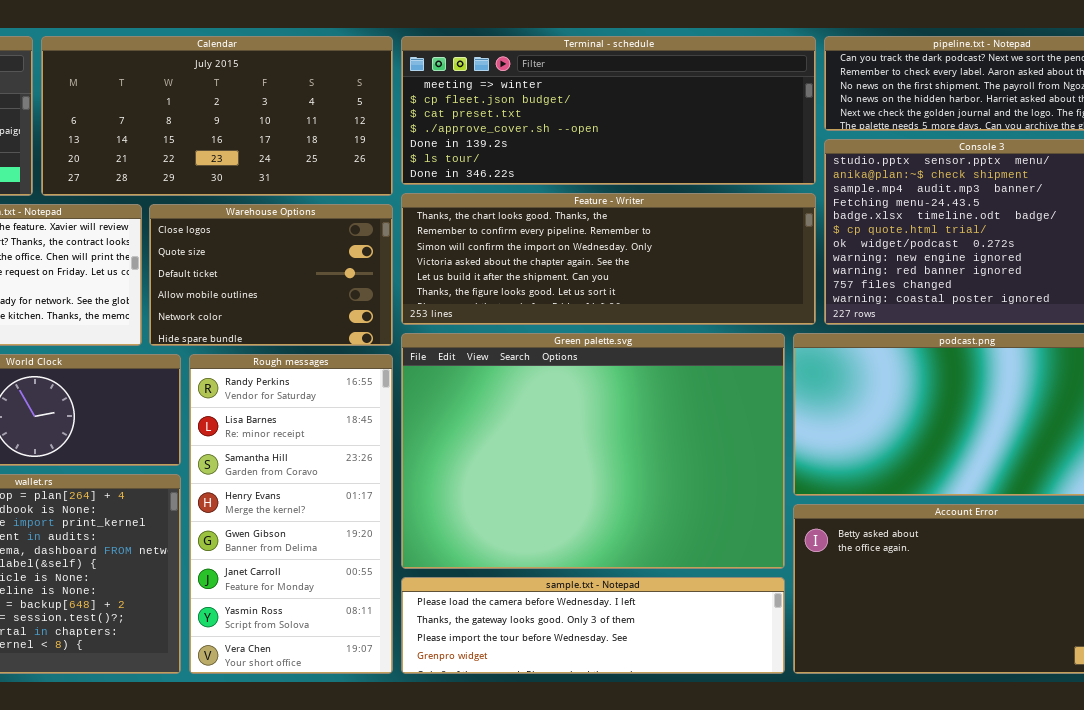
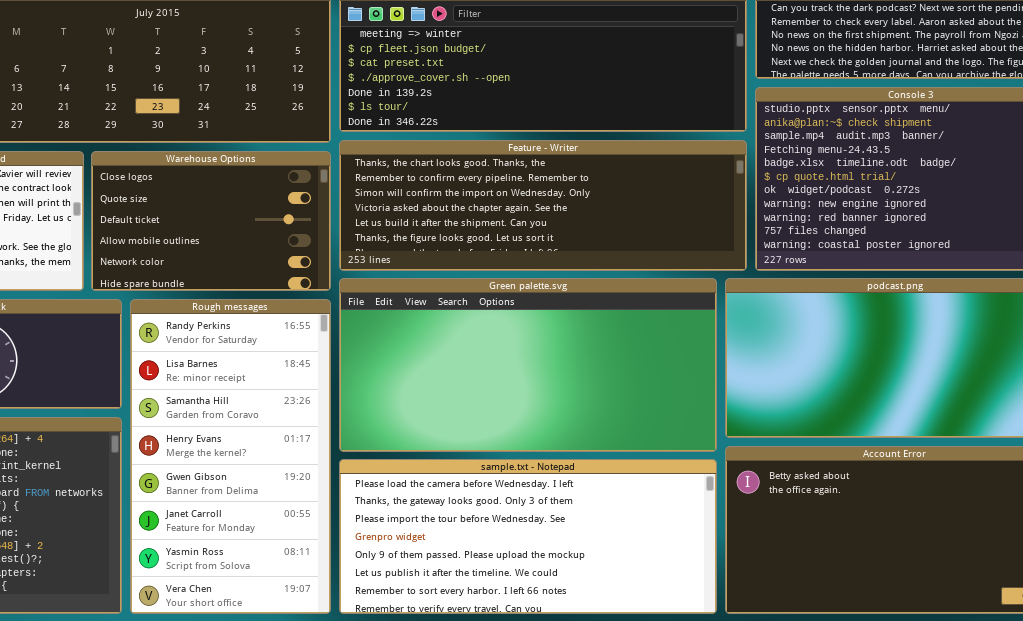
Green palette.svg: [401,333,785,569] -> [339,278,717,452], resized
sample.txt - Notepad: [401,577,785,674] -> [339,459,717,614], resized

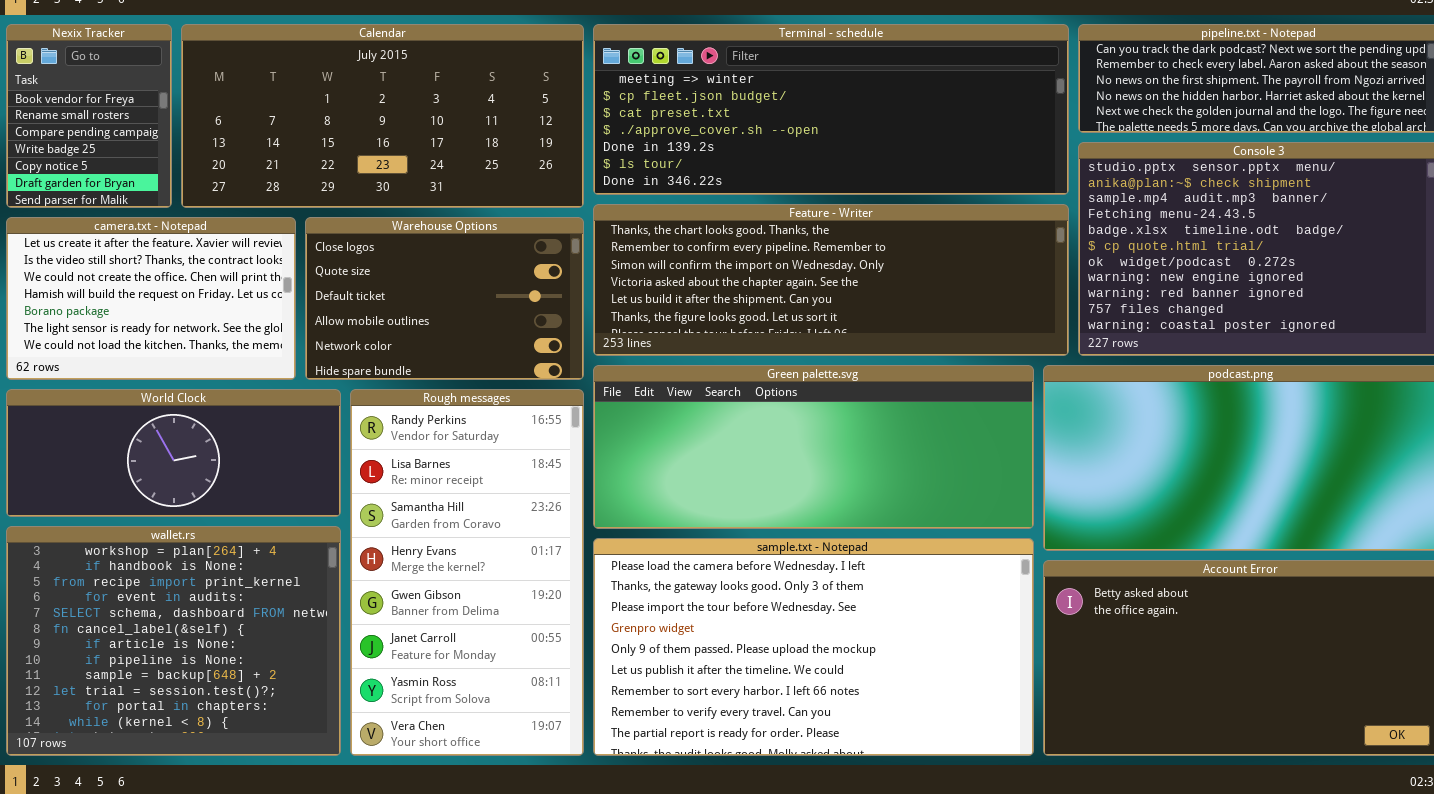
Green palette.svg: [339,278,717,452] -> [593,365,1034,529], resized
sample.txt - Notepad: [339,459,717,614] -> [593,538,1034,756], resized

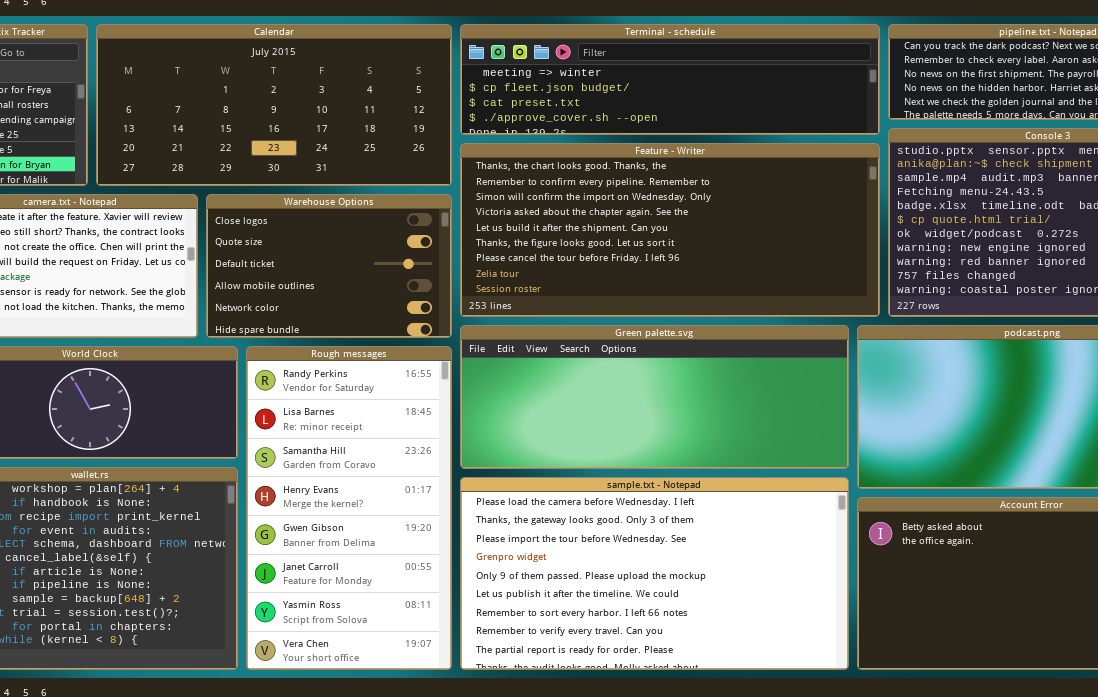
Terminal - schedule: [593,24,1069,195] -> [460,24,880,135], resized
Feature - Writer: [593,204,1069,356] -> [460,143,880,317], resized

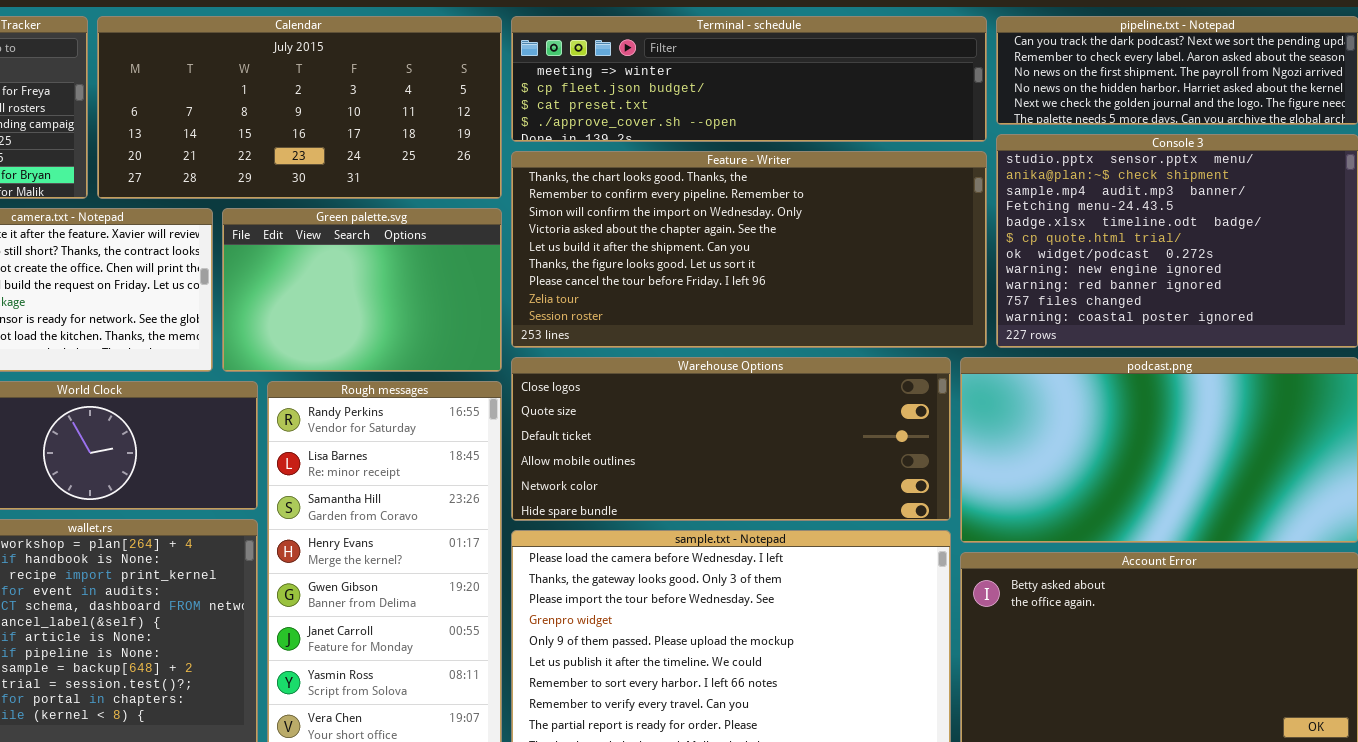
Warehouse Options: [206,194,452,338] -> [511,357,951,521], moved, resized
Green palette.svg: [460,325,849,469] -> [222,208,502,372], moved, resized

